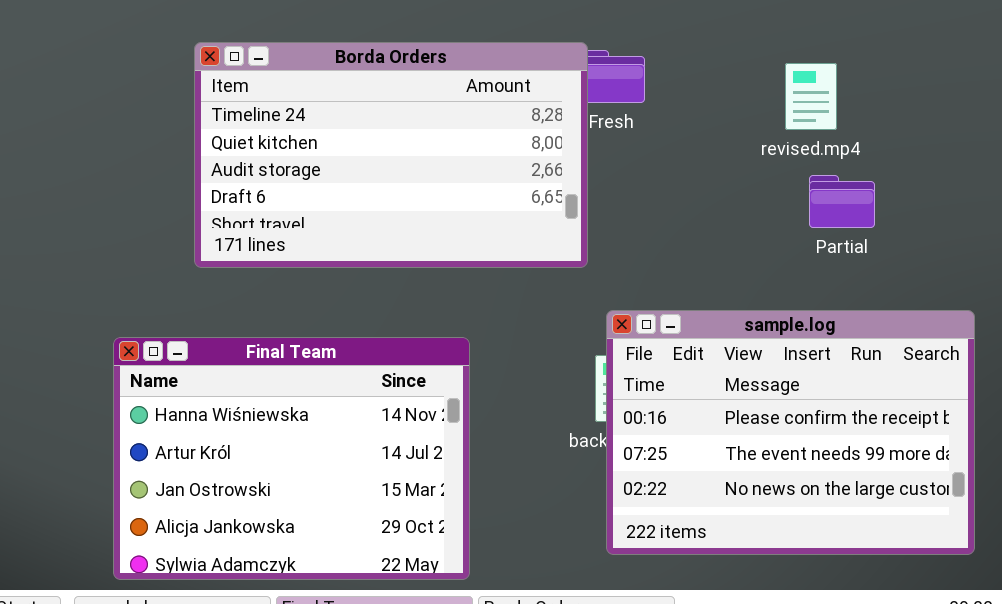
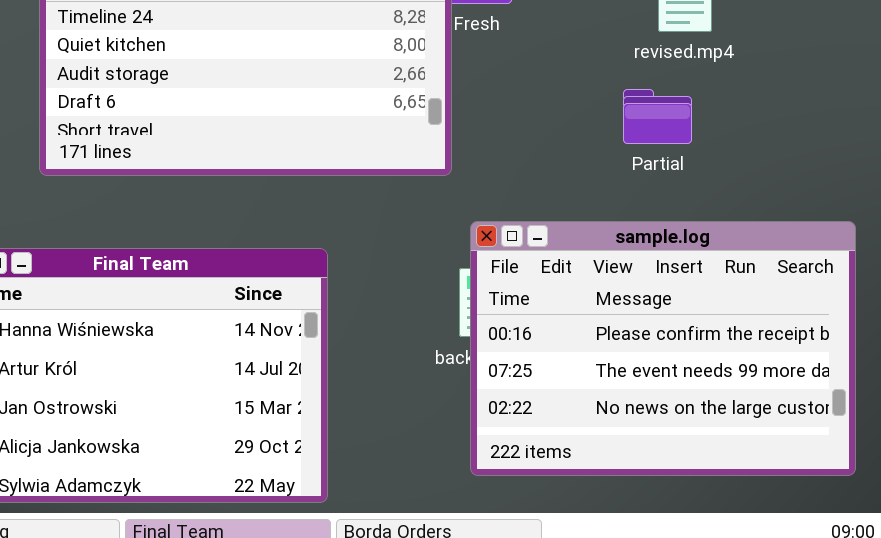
Partial: [809,175,875,228] -> [623,89,692,144], moved

